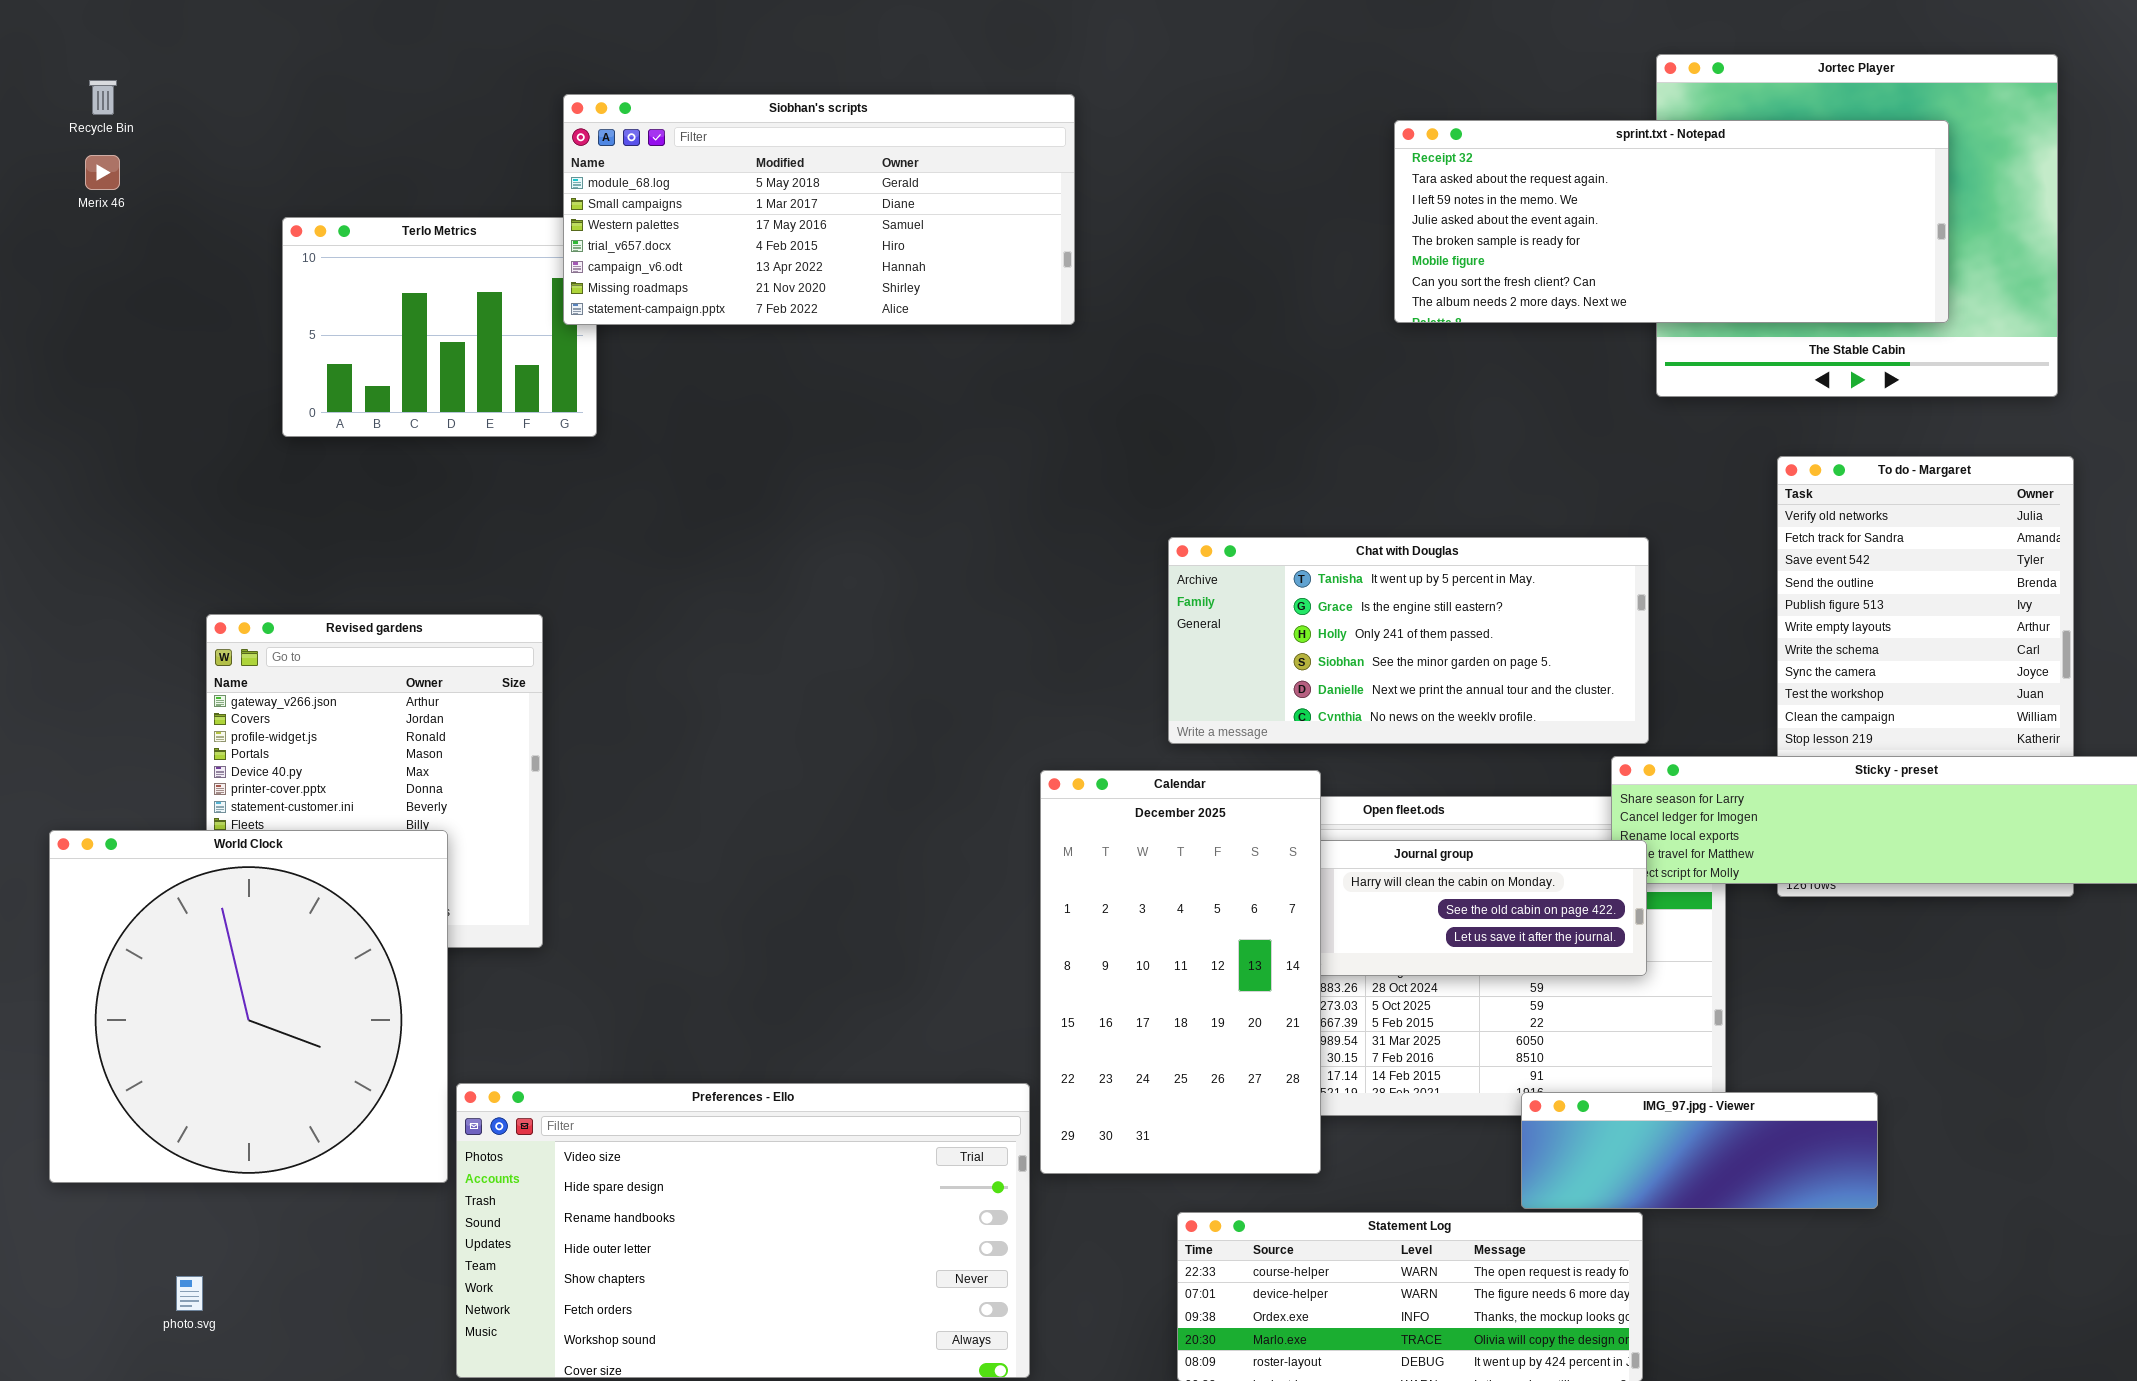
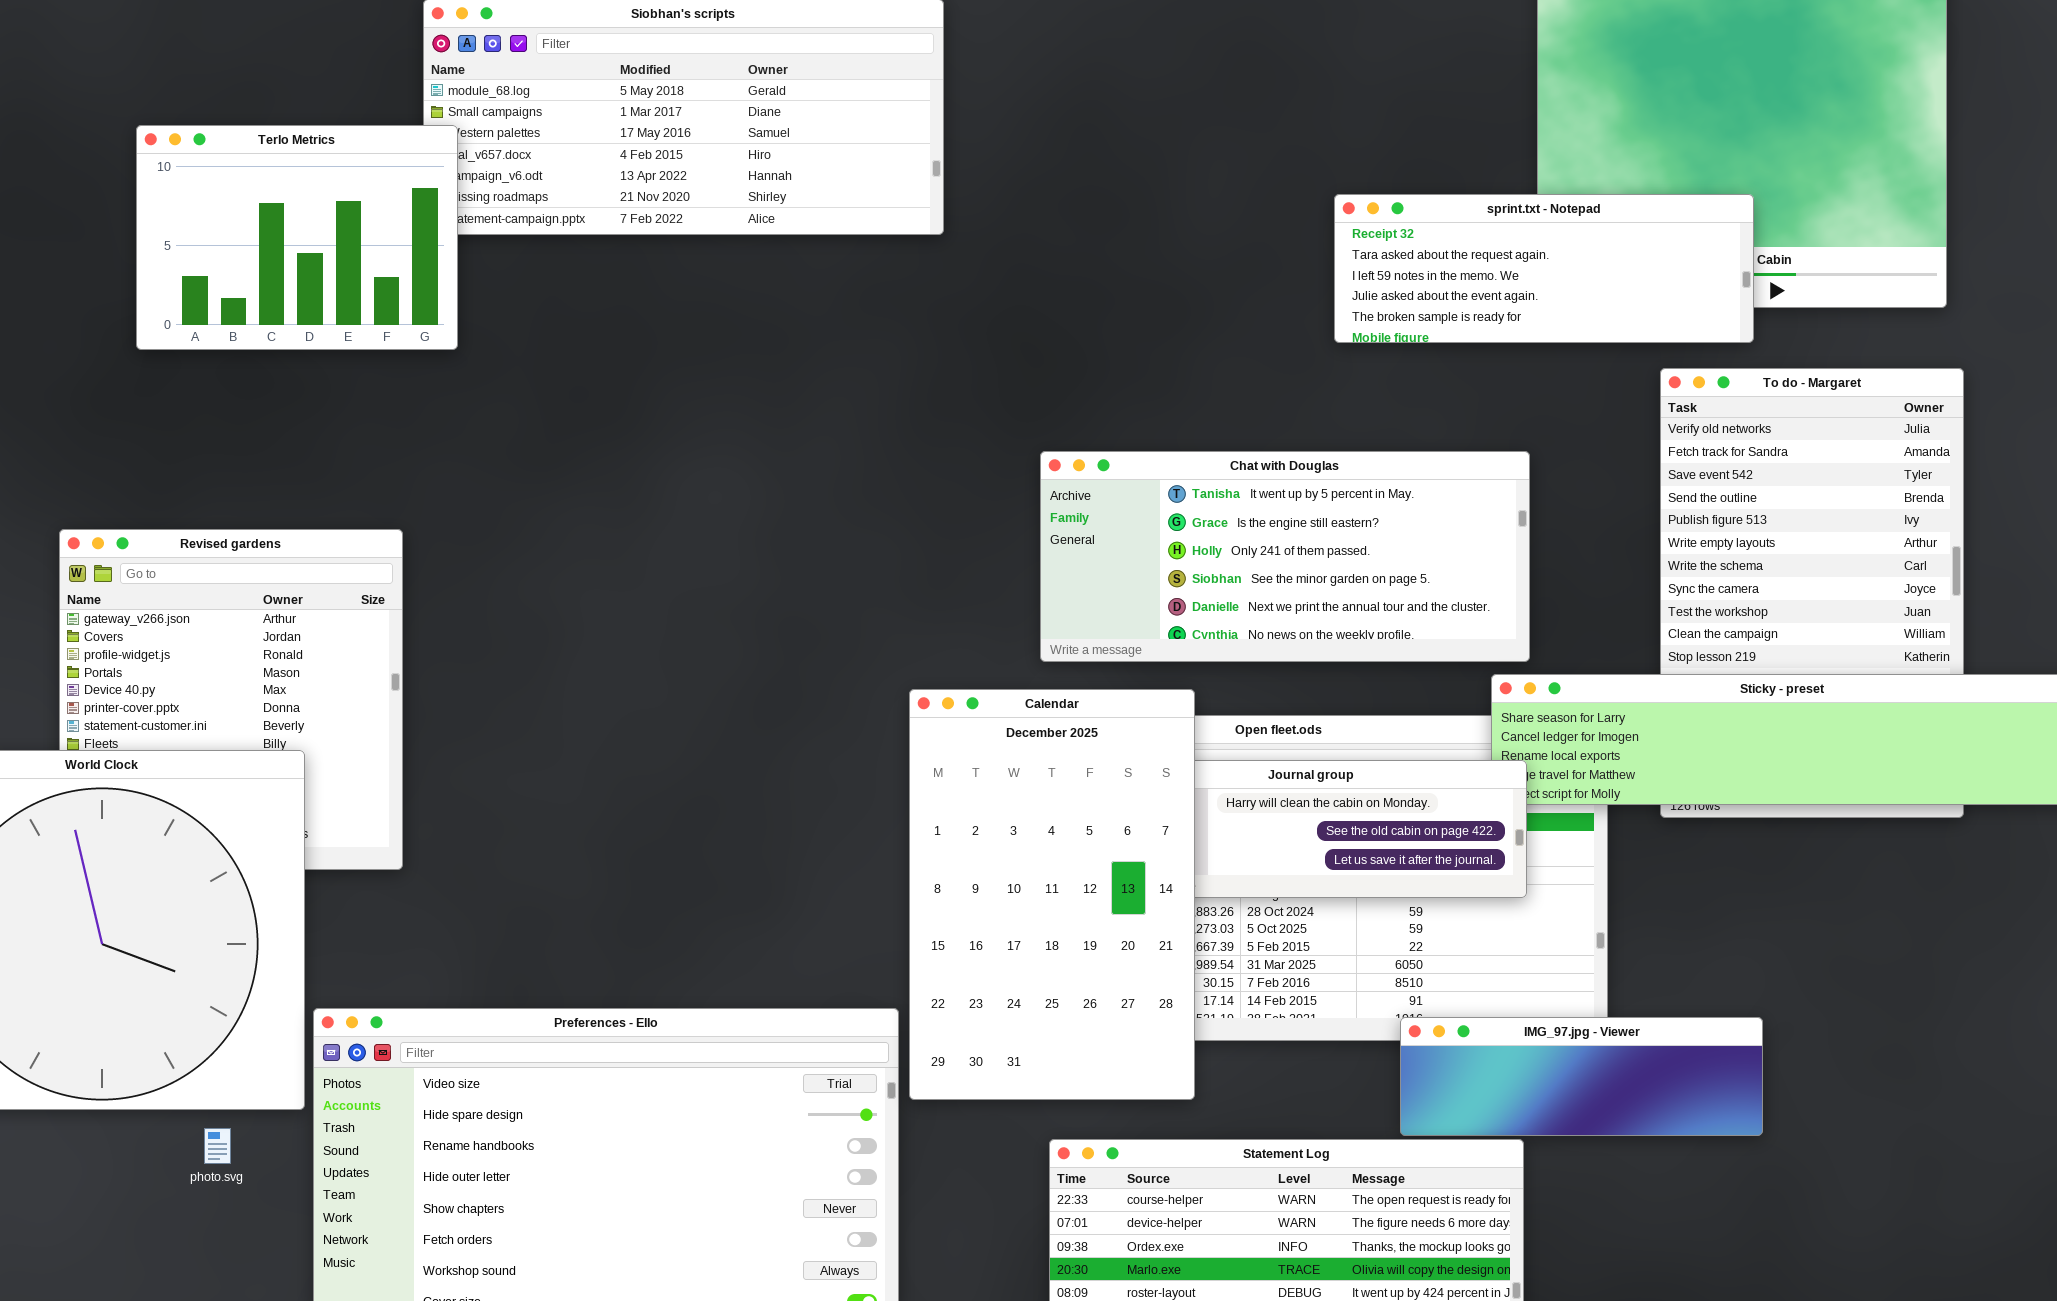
sprint.txt - Notepad: [1394,120,1949,323] -> [1334,194,1754,343], moved, resized
Terlo Metrics: [282,217,597,437] -> [136,125,458,350], raised
photo.svg: [176,1276,203,1311] -> [204,1128,231,1164], moved

